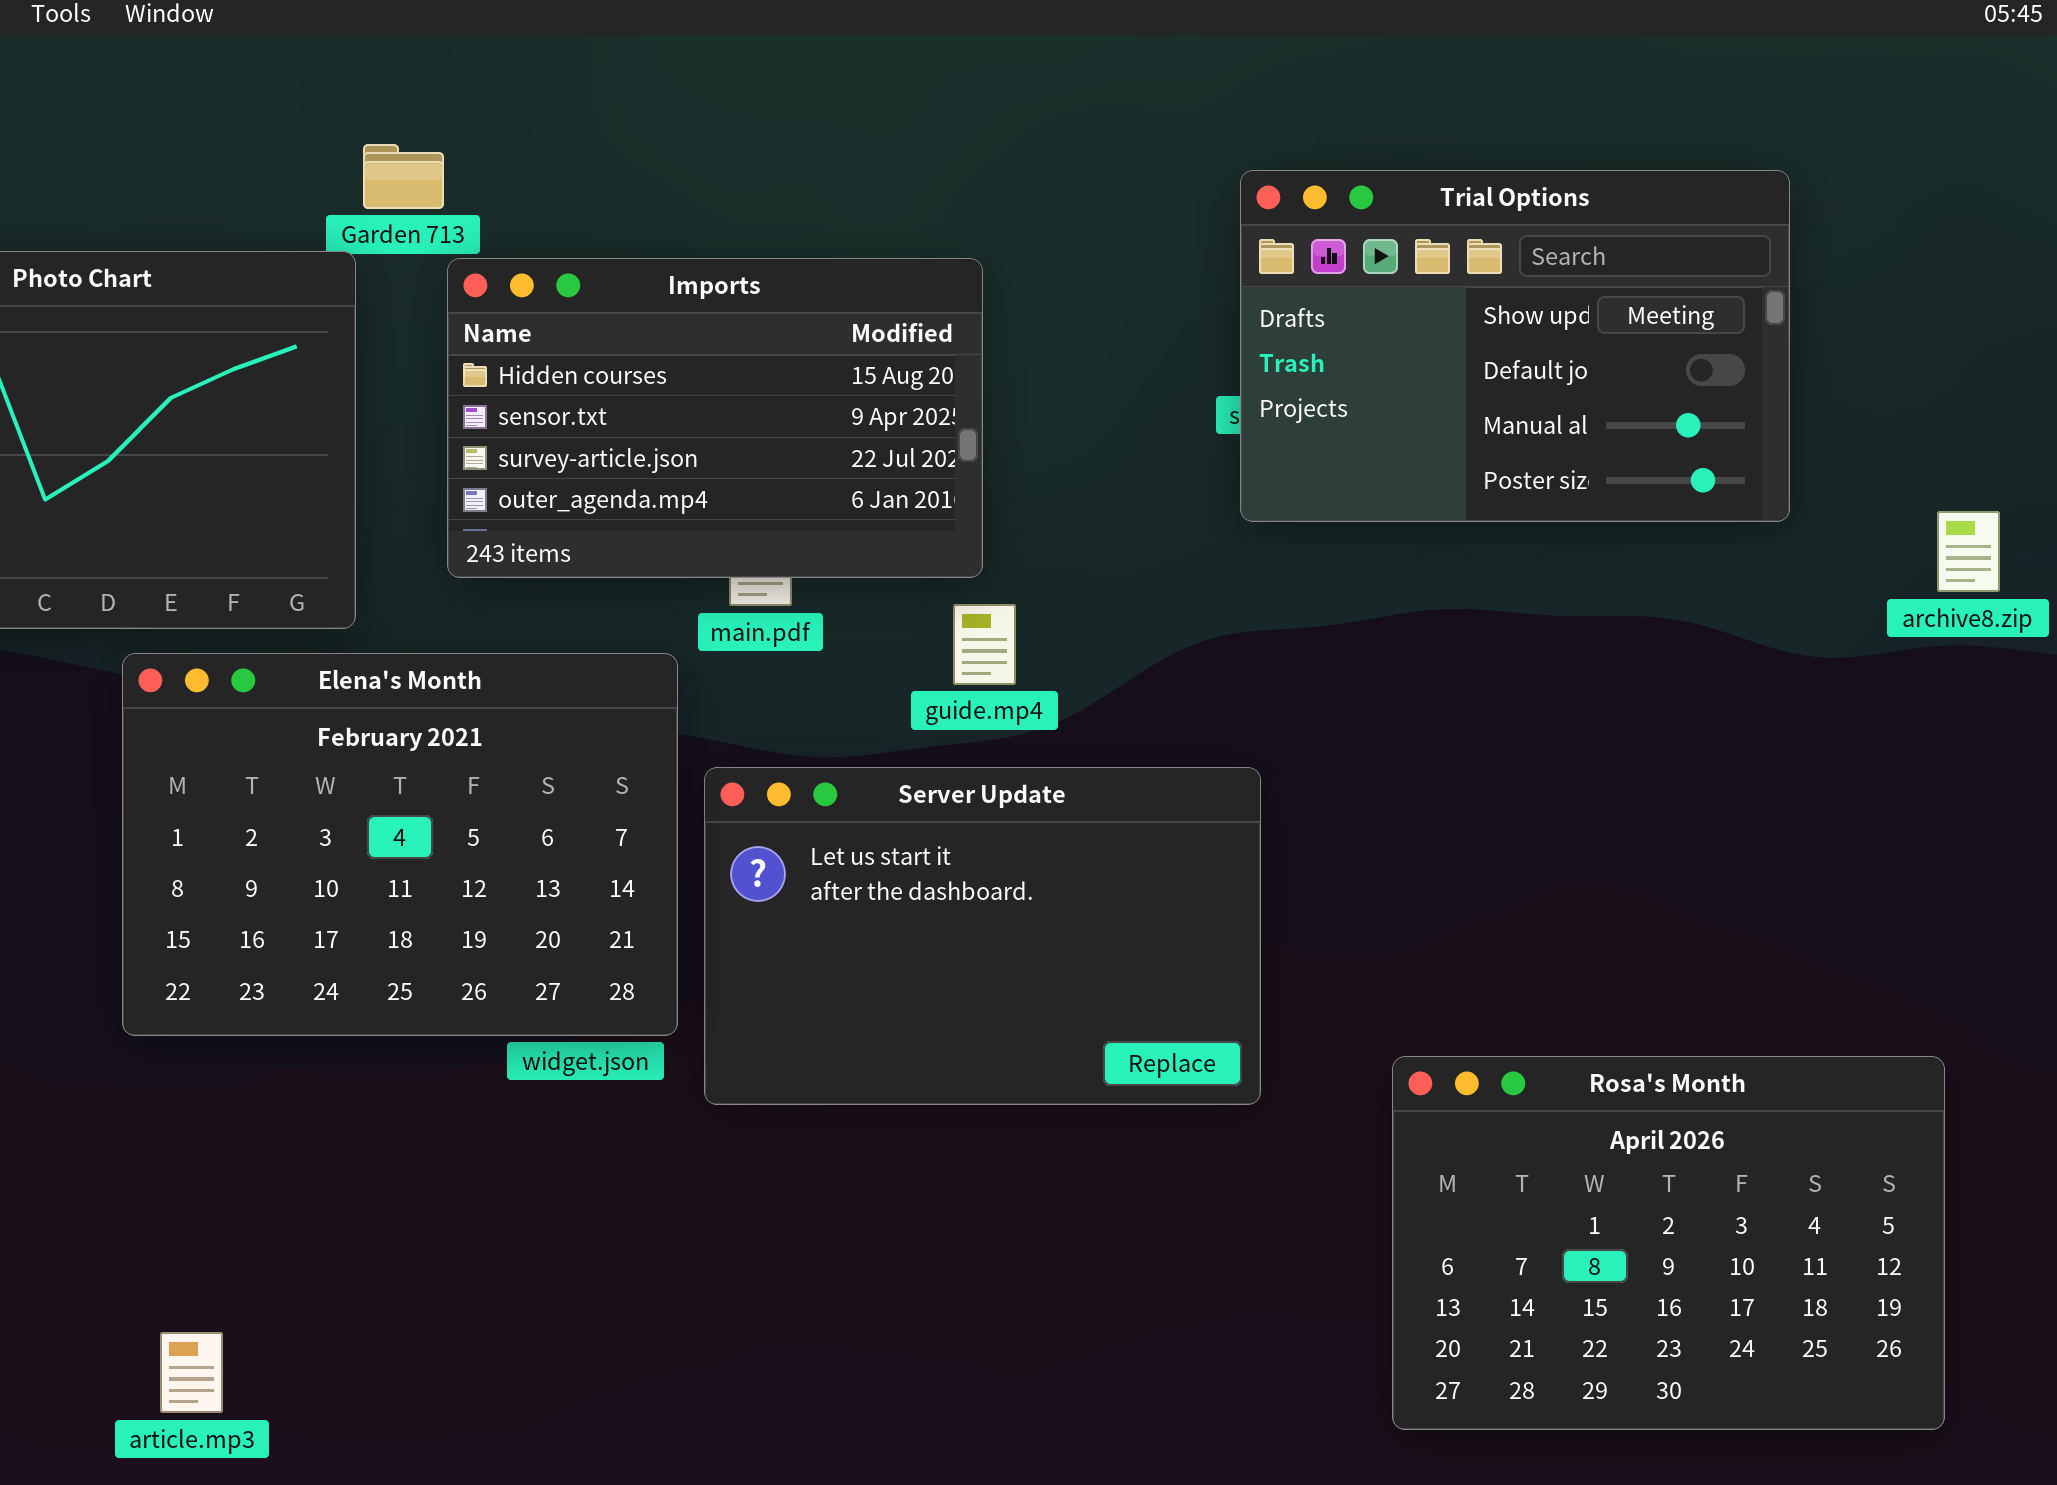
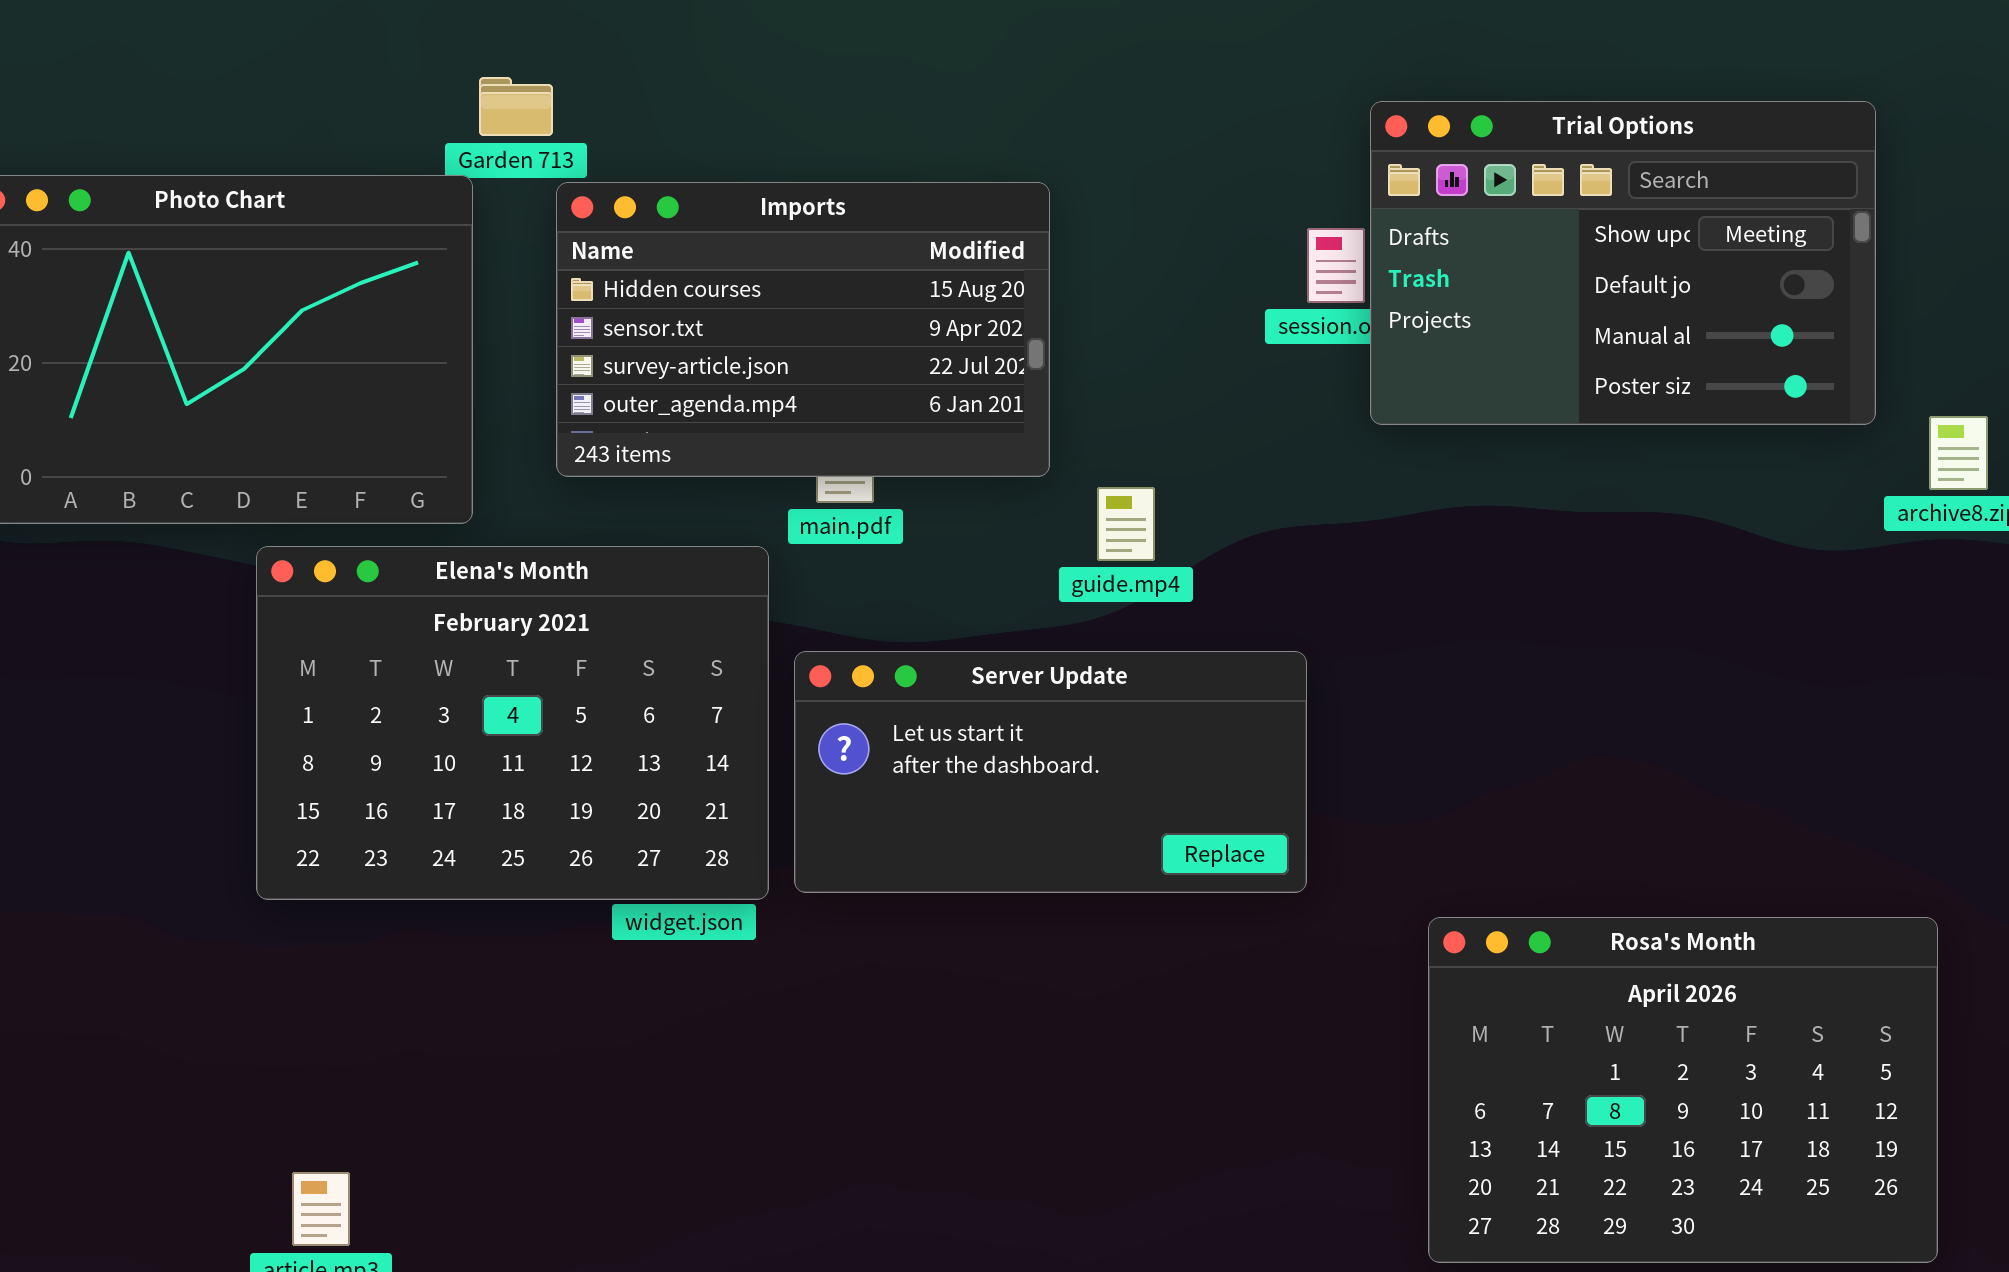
Trial Options: [1240,170,1790,522] -> [1370,101,1876,425], moved
guide.mp4: [953,604,1016,685] -> [1097,487,1155,561], moved
Server Update: [704,767,1261,1105] -> [794,651,1307,893], resized

